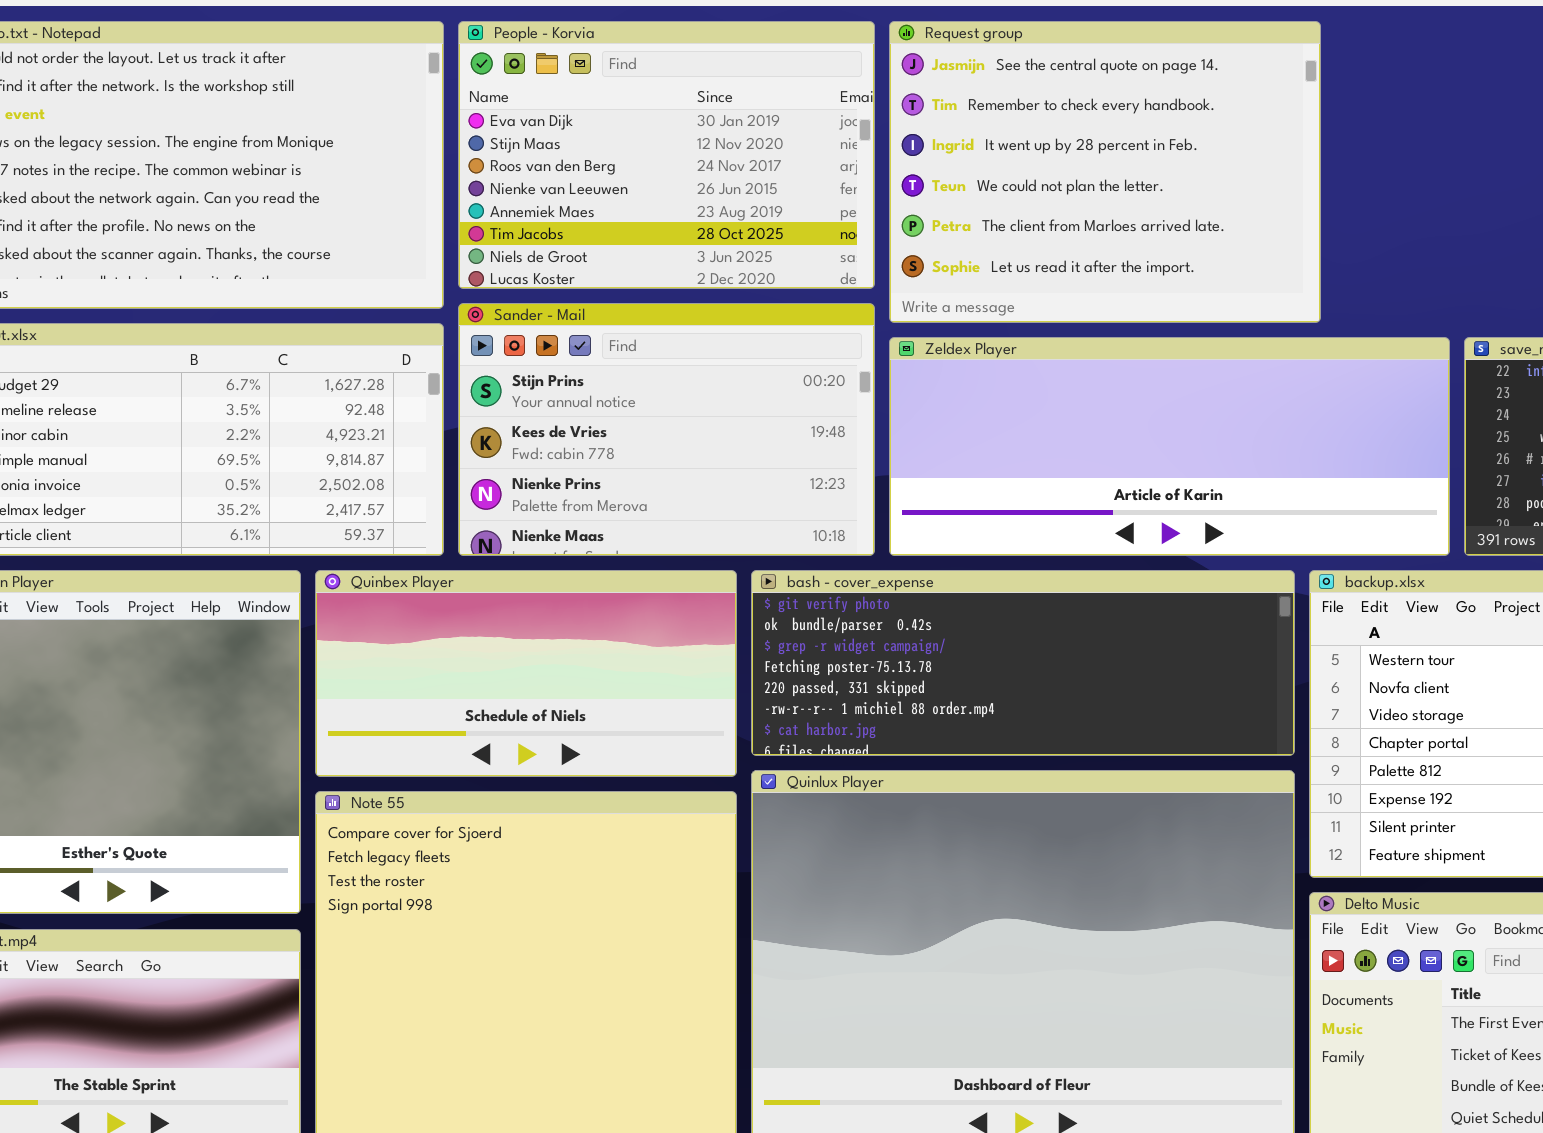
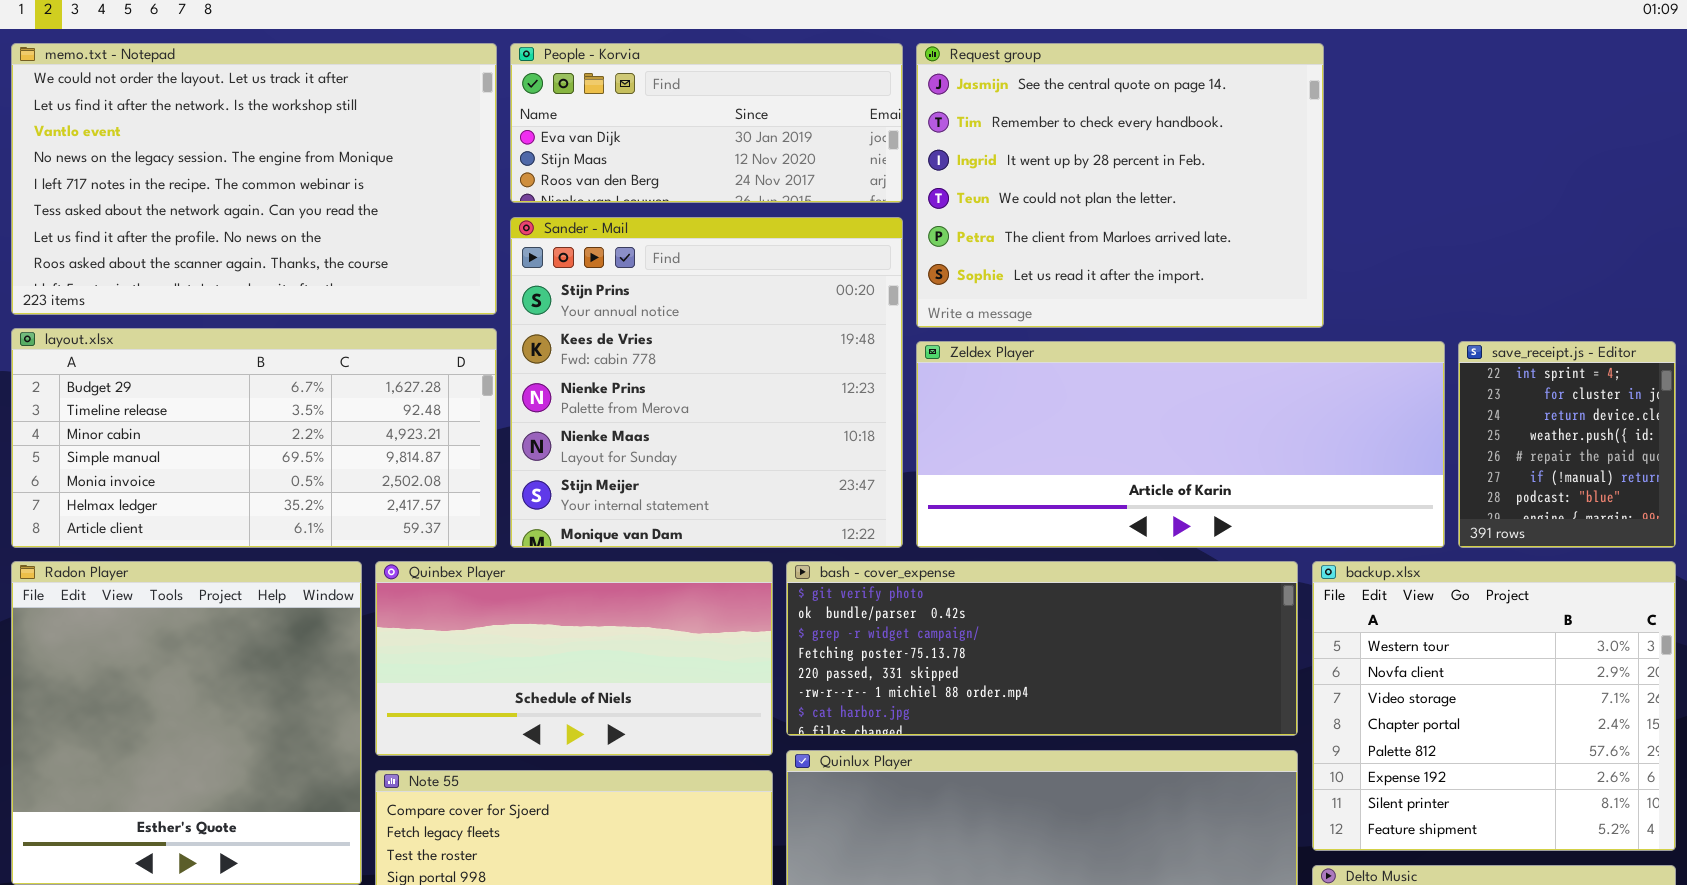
People - Korvia: [458,21,875,289] -> [510,43,903,203], resized
Sander - Mail: [458,303,875,556] -> [510,217,903,548], resized

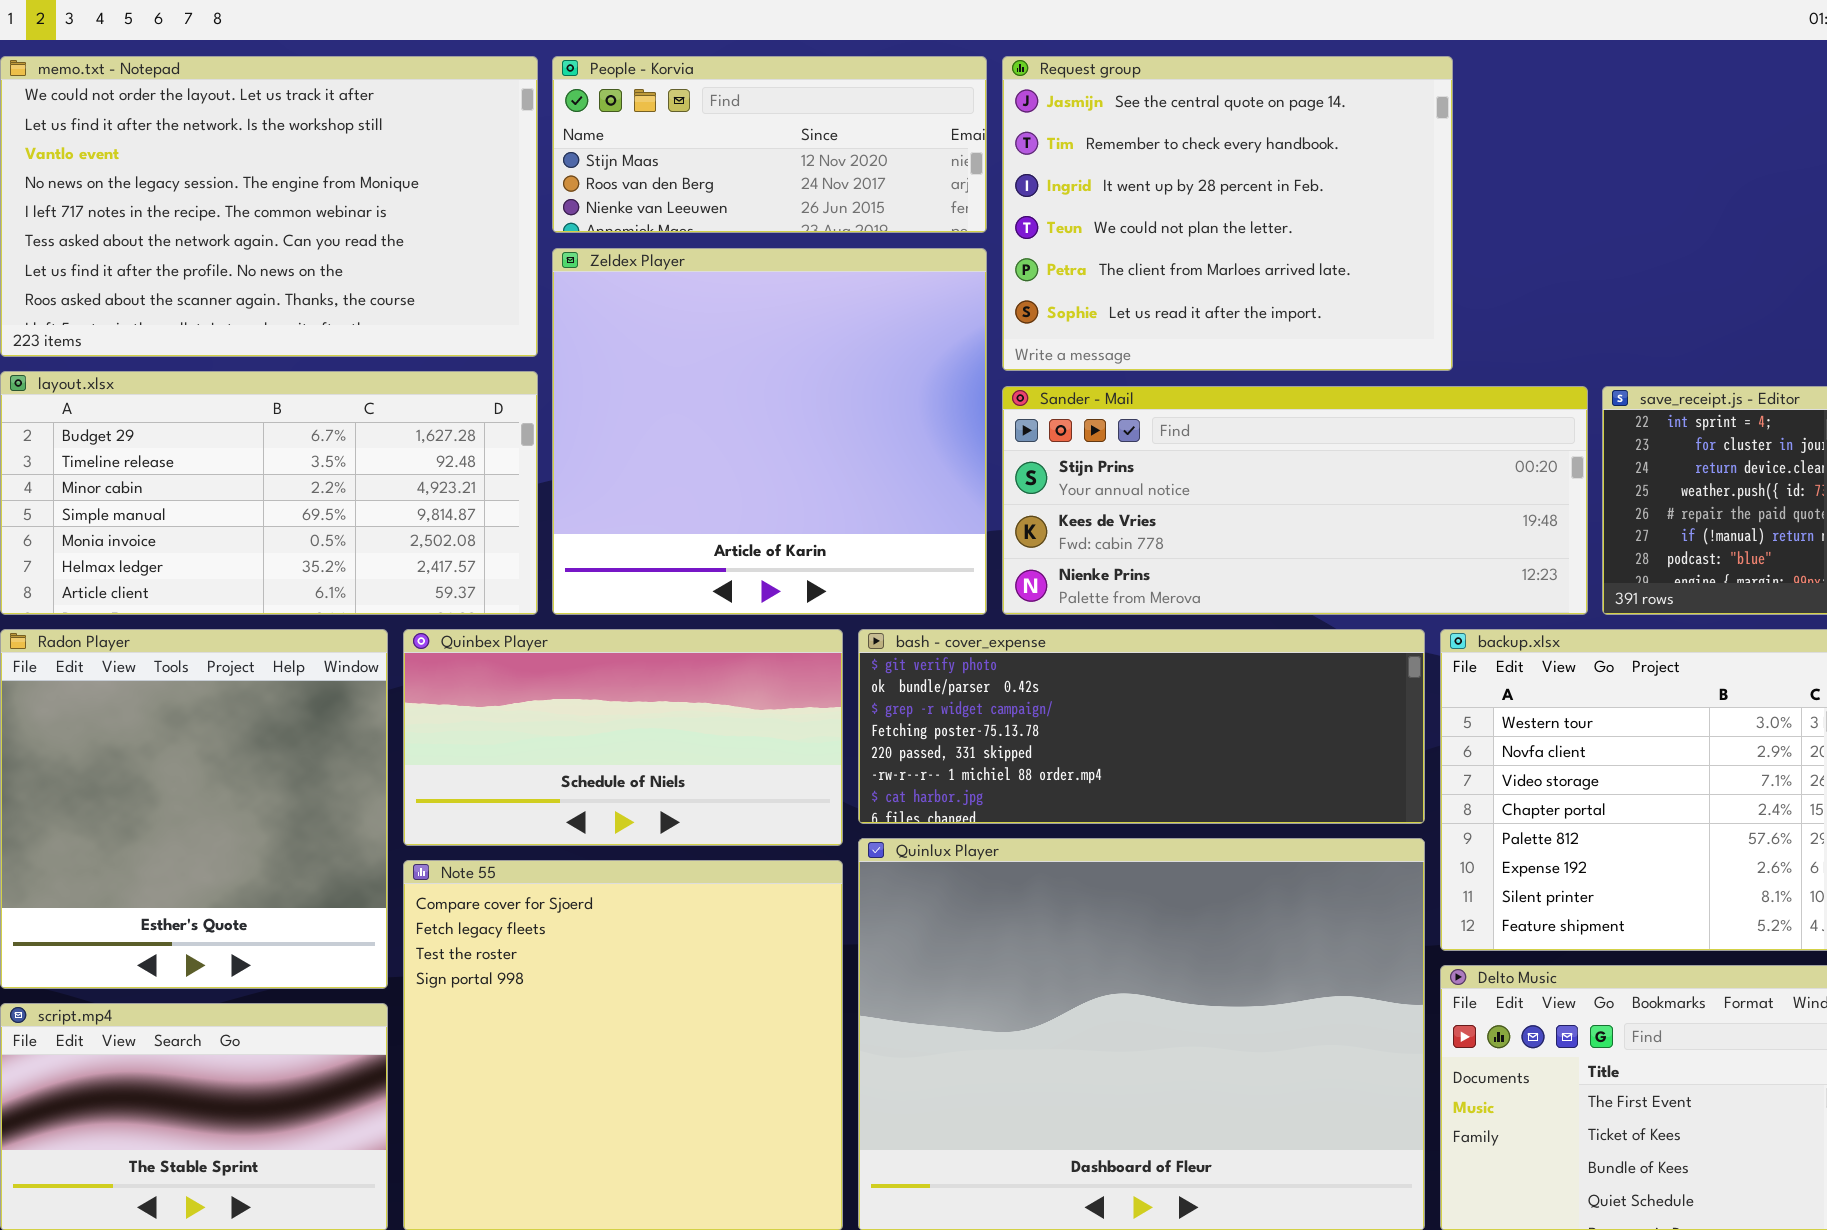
People - Korvia: [510,43,903,203] -> [552,56,987,233], scrolled down 1 row
Sander - Mail: [510,217,903,548] -> [1002,386,1588,615], moved, resized
Zeldex Player: [916,341,1445,548] -> [552,248,987,615], moved, resized

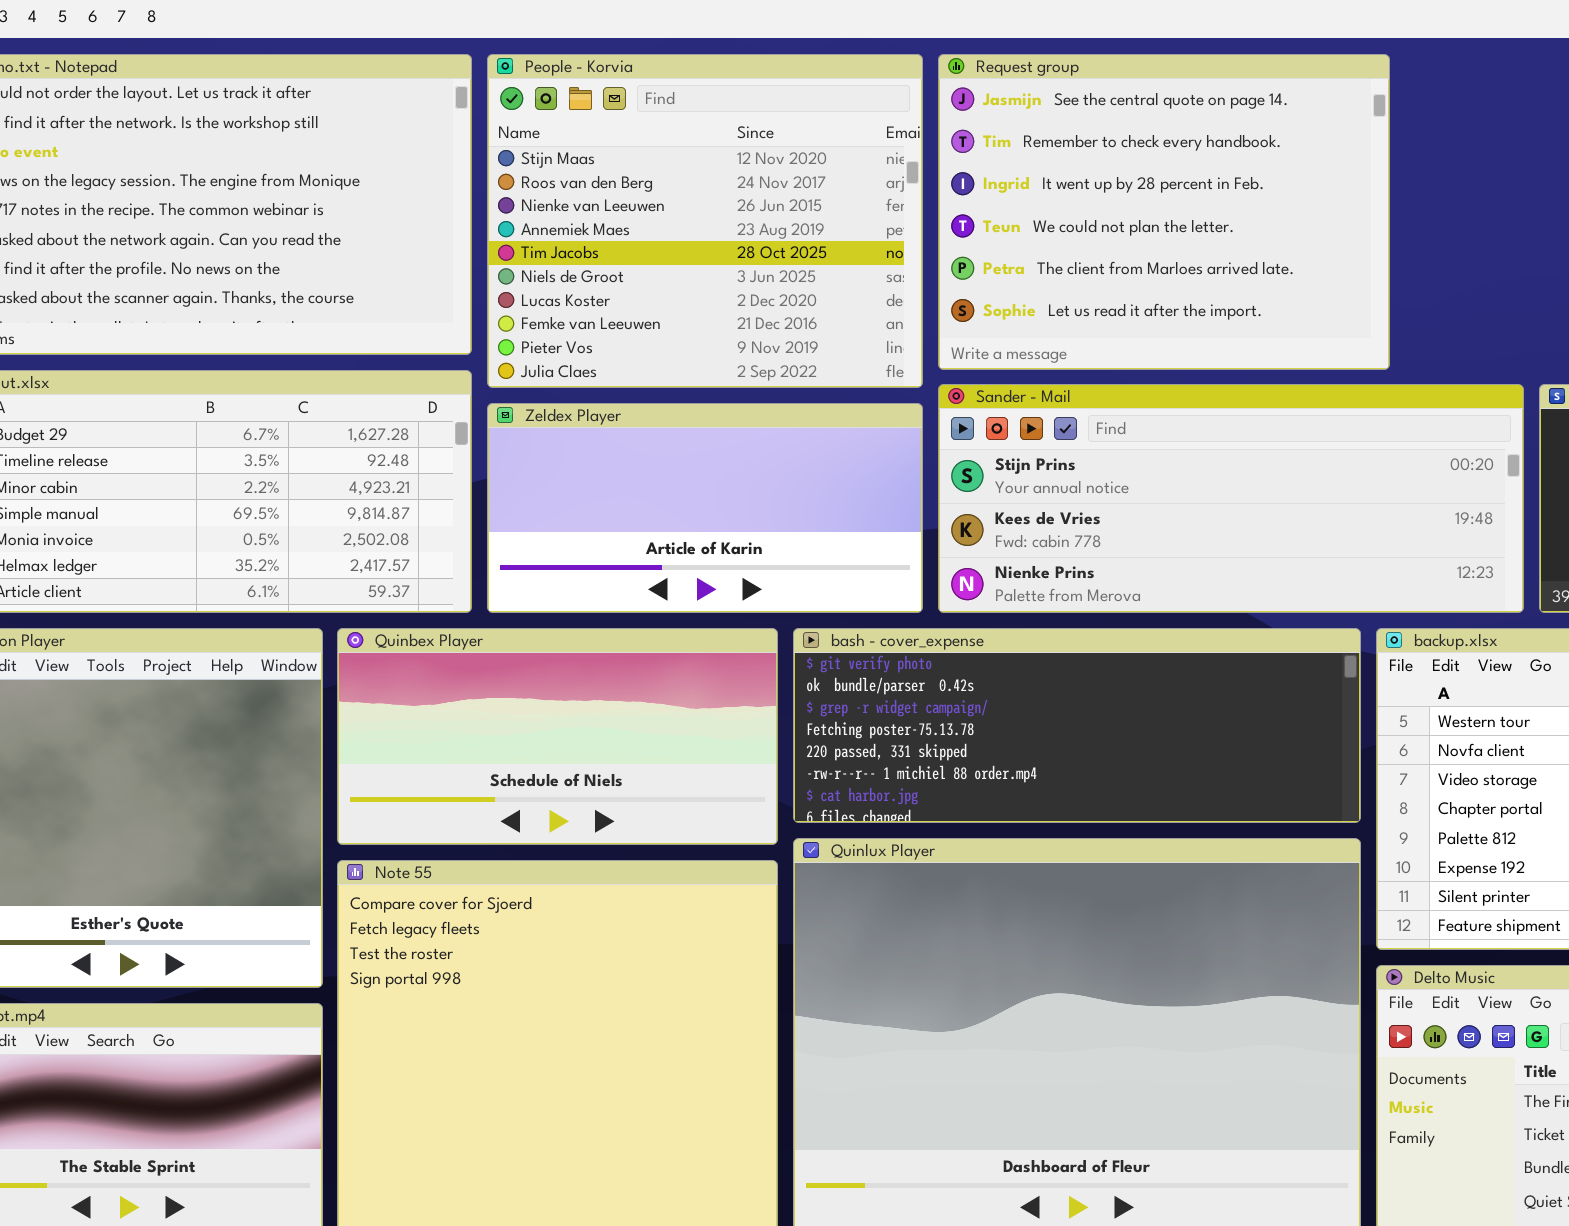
People - Korvia: [552,56,987,233] -> [487,54,923,388], resized
Zeldex Player: [552,248,987,615] -> [487,403,923,613], resized

